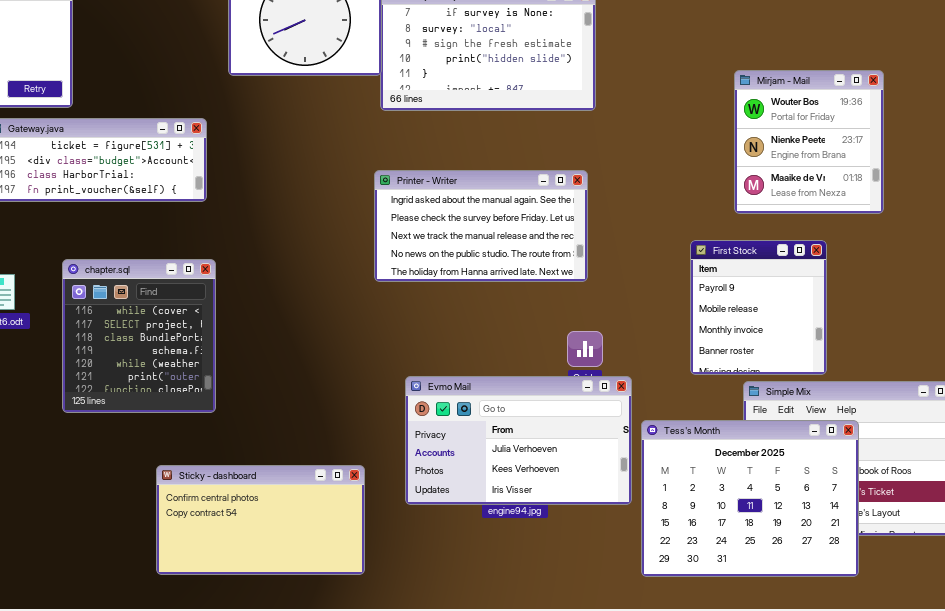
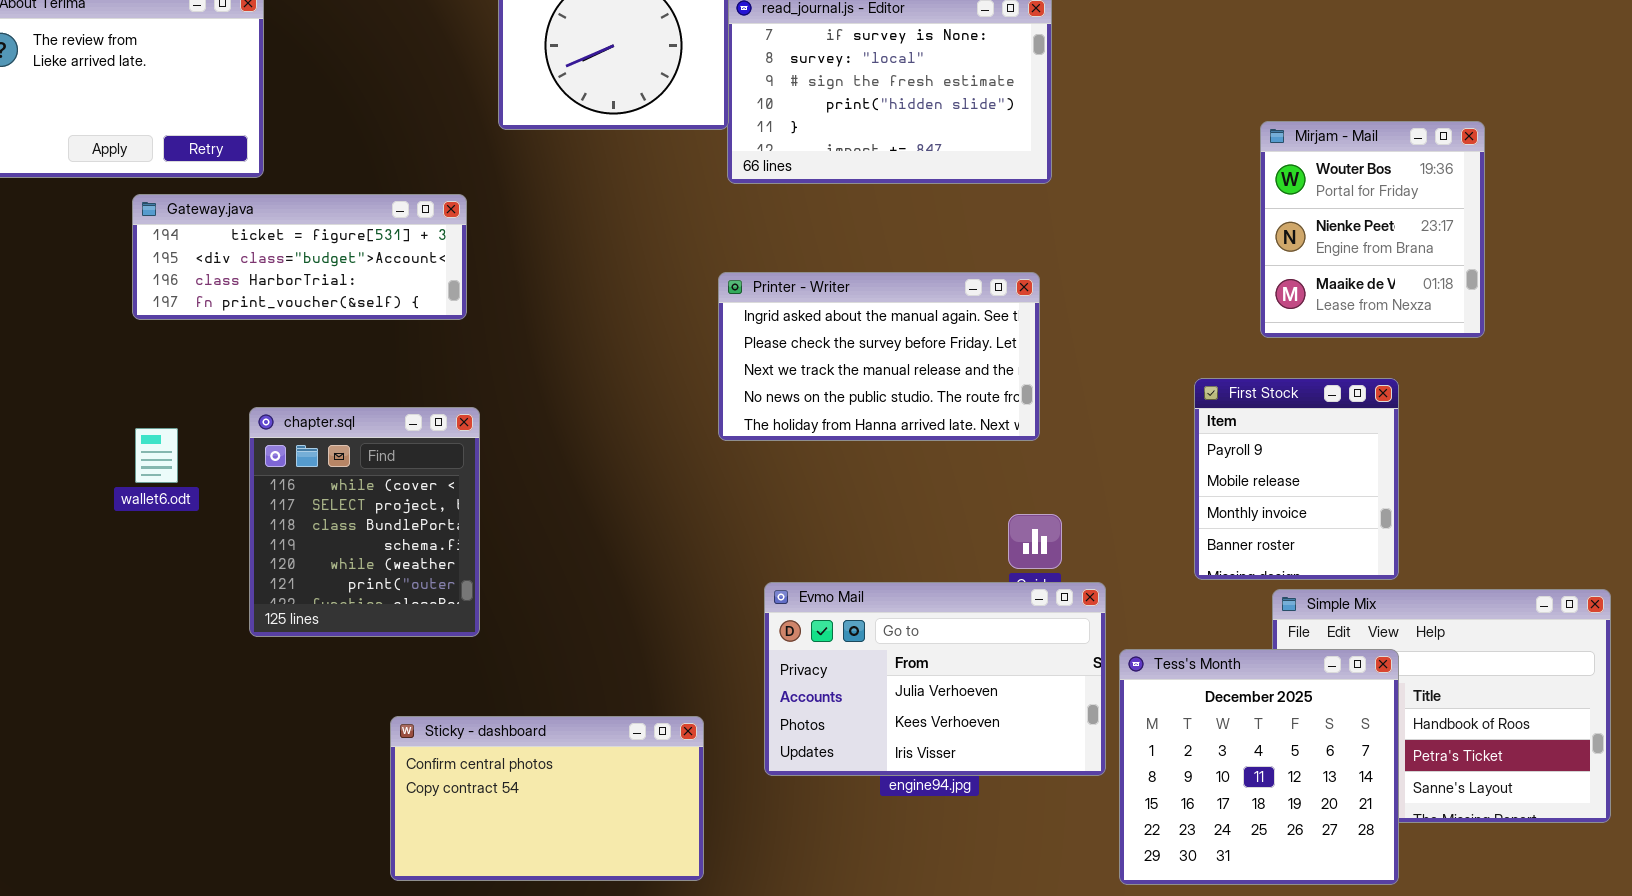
Tess's Month: [641,420,859,577] -> [1119,649,1399,885], resized

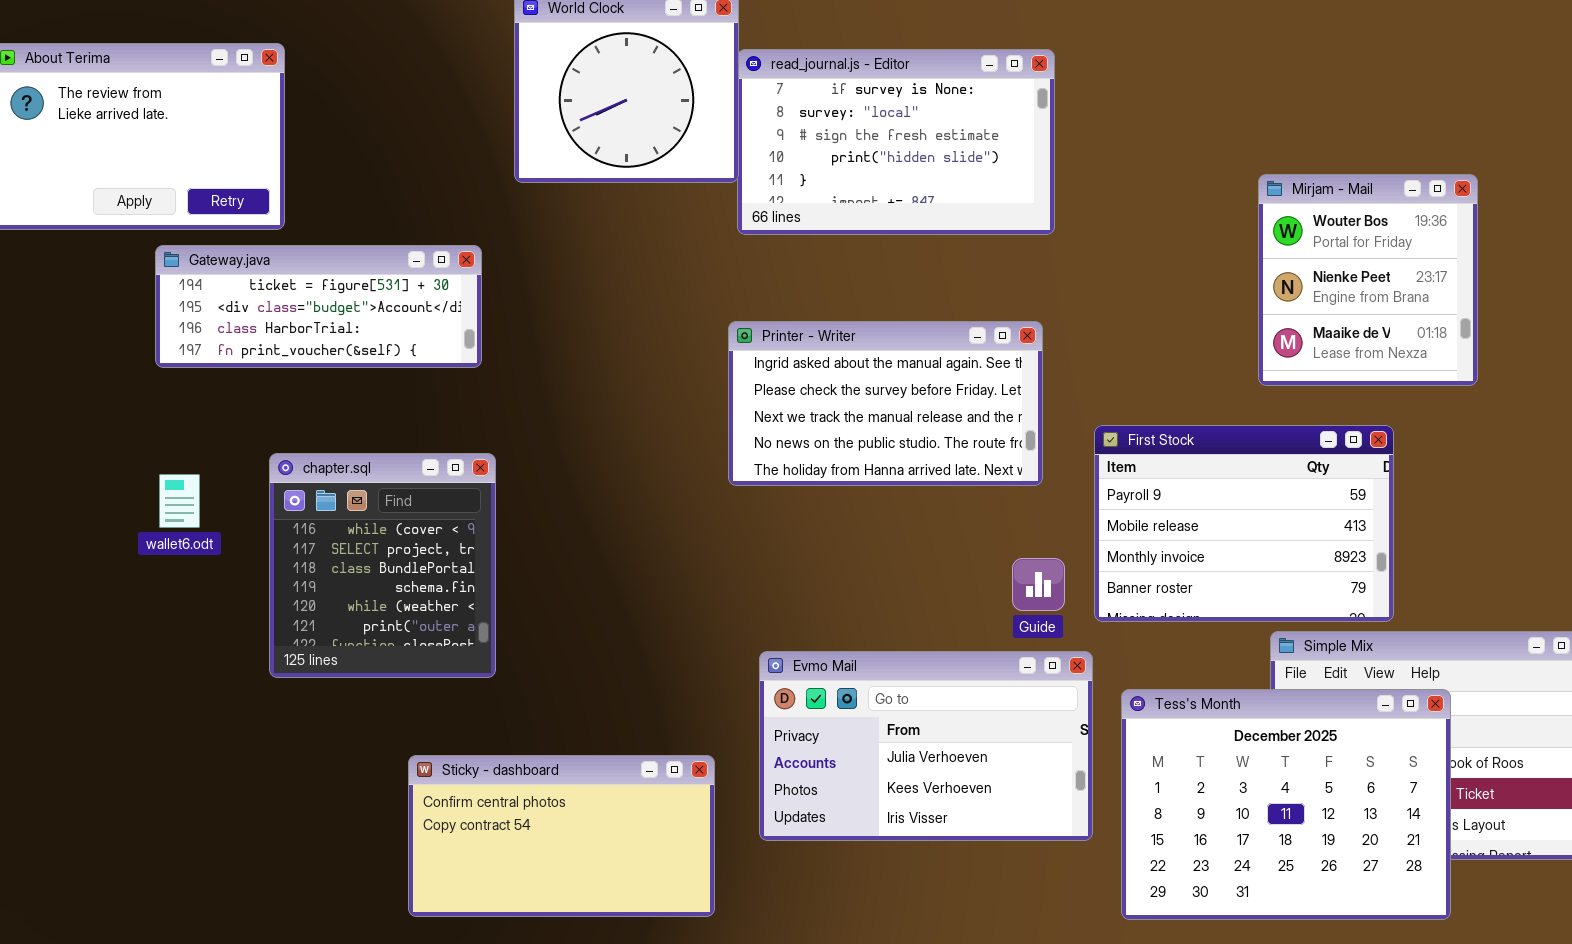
First Stock: [1194,378,1399,580] -> [1094,425,1394,622], resized
Evmo Mail: [764,582,1106,776] -> [759,651,1093,841], moved
Tess's Month: [1119,649,1399,885] -> [1121,689,1451,920], resized

